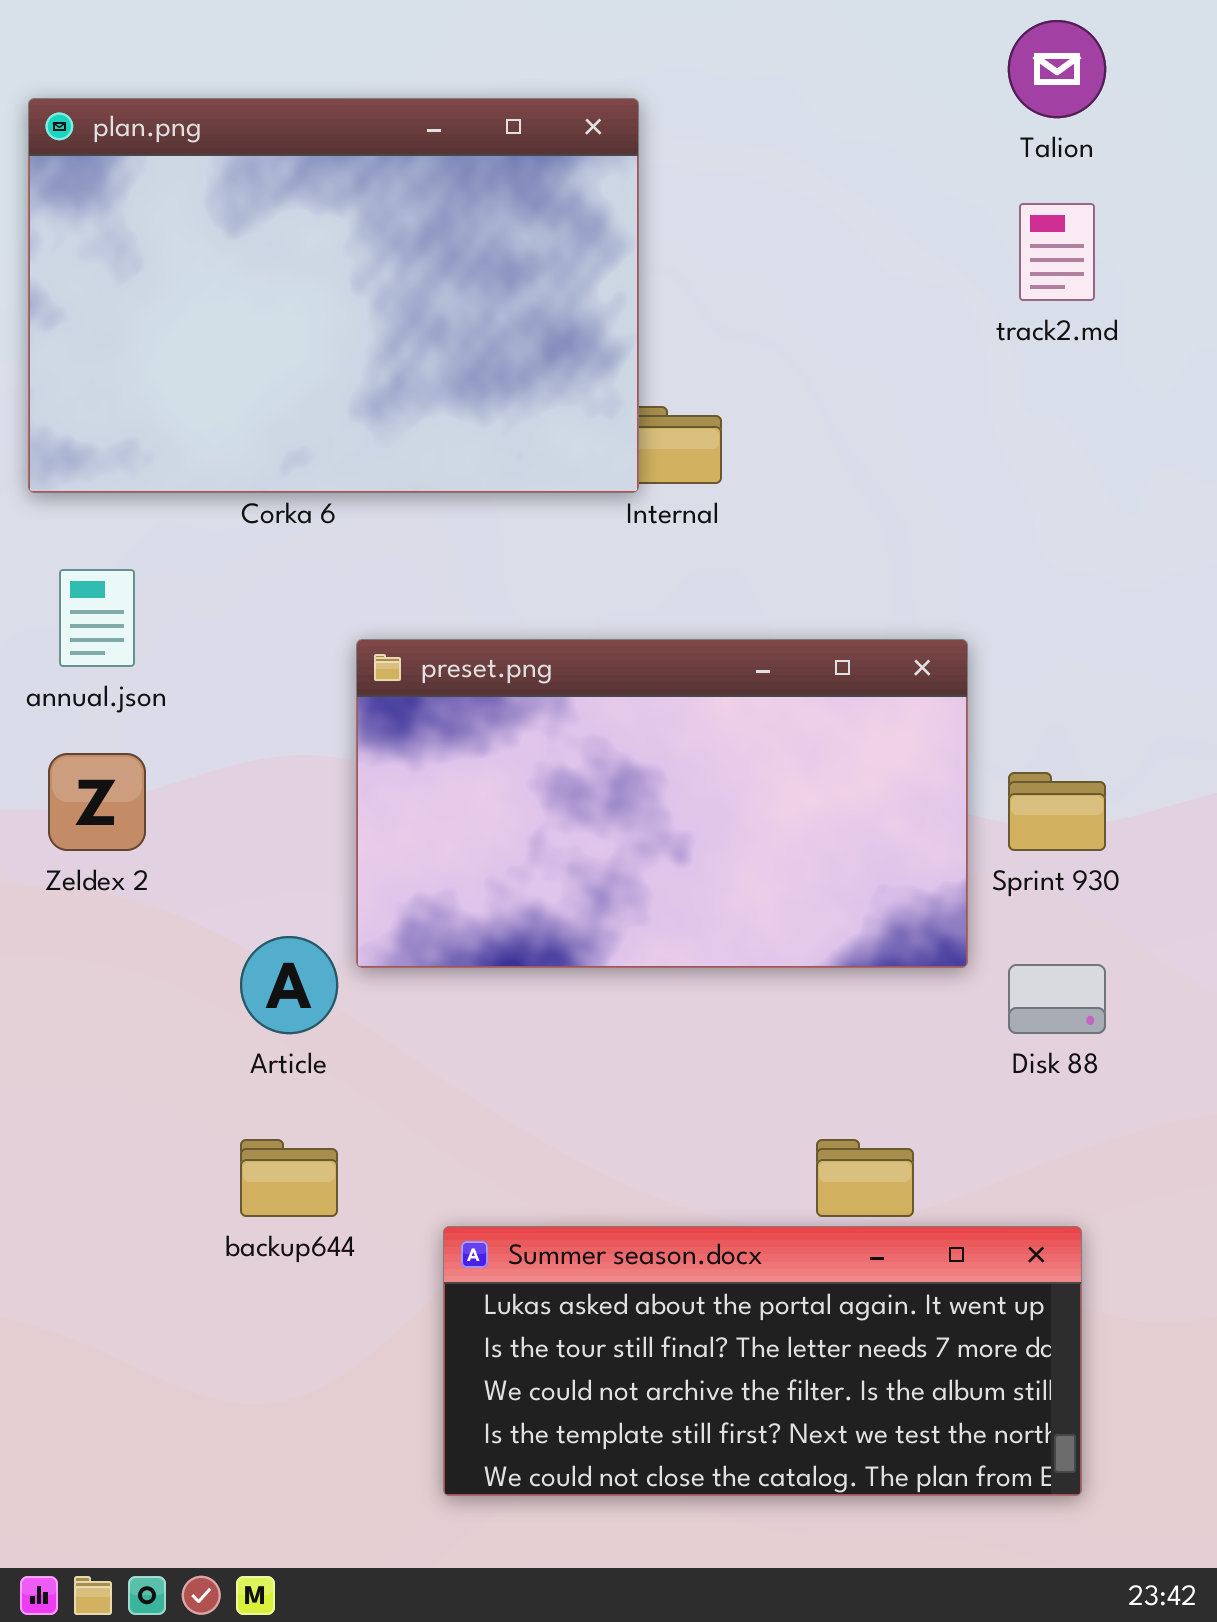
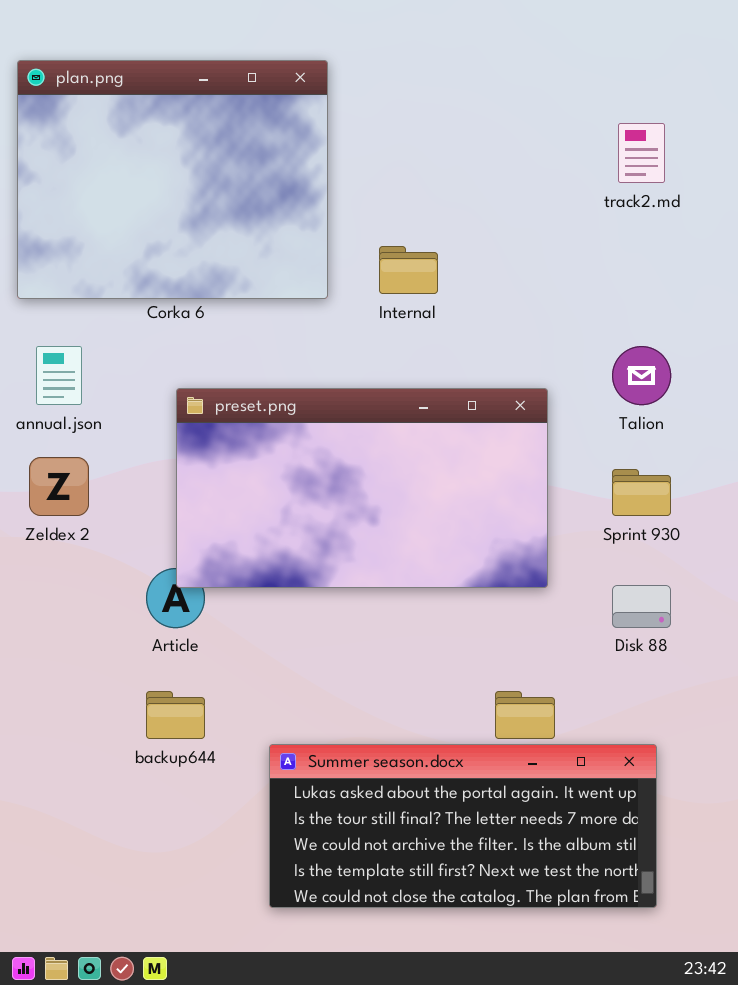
Talion: [1008,20,1106,118] -> [612,346,671,405], moved
plan.png: [28,98,639,493] -> [17,60,328,299], resized
preset.png: [356,639,968,968] -> [176,388,548,588], moved

